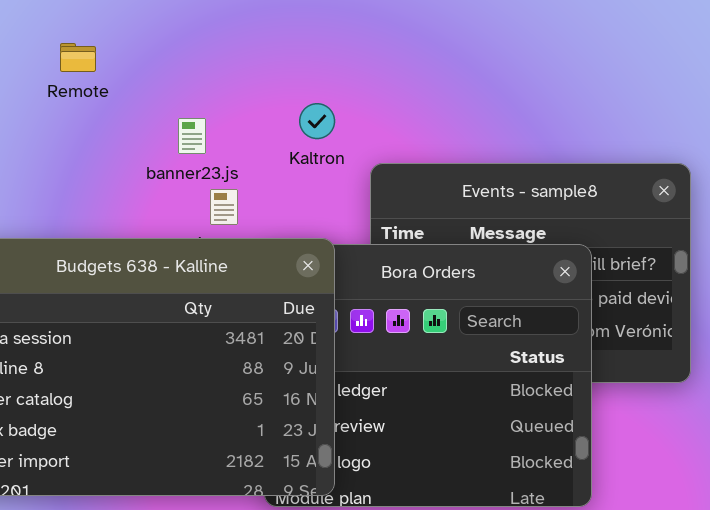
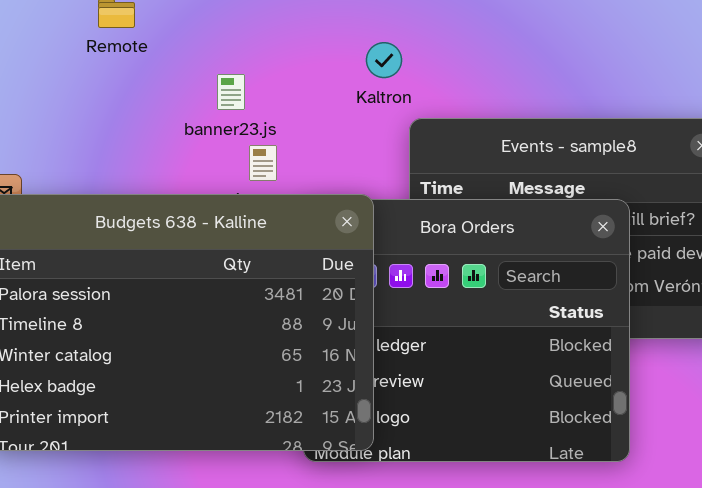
Kaltron: [299,103,335,139] -> [366,42,402,78], moved

